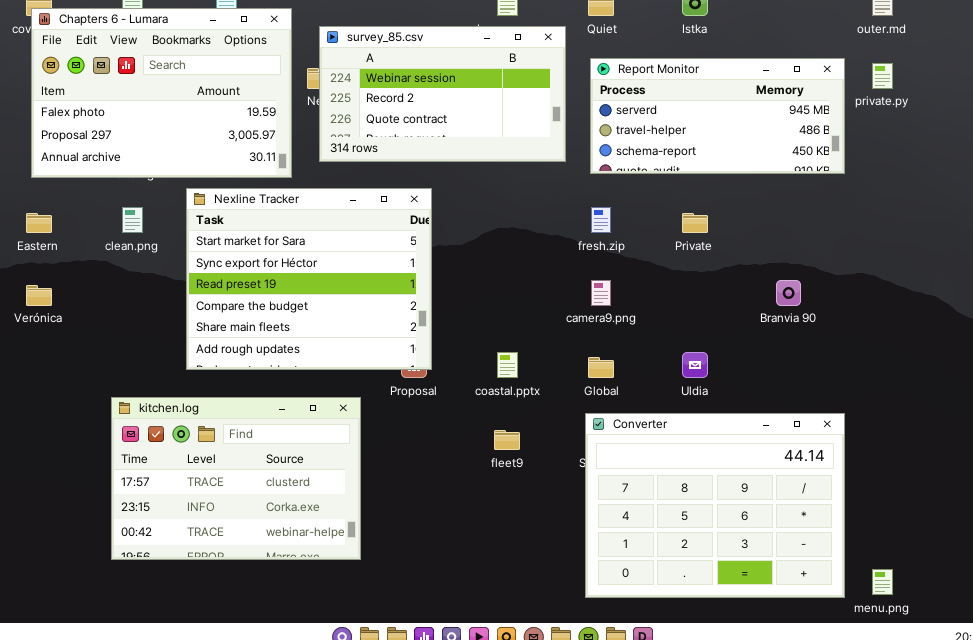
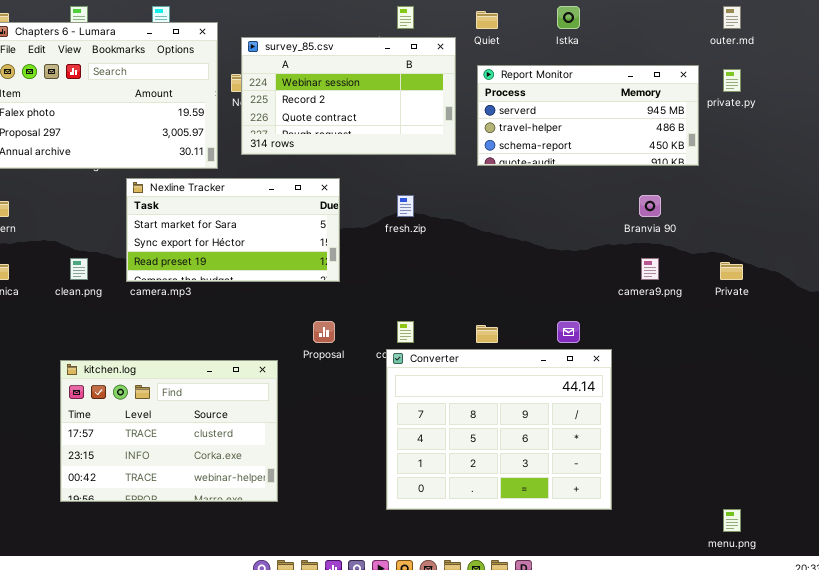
Nexline Tracker: [186,188,432,370] -> [126,178,340,282], resized
clean.png: [122,207,143,233] -> [70,258,88,280], moved
fresh.zip: [591,207,611,233] -> [397,195,414,217], moved
Private: [682,213,708,233] -> [720,262,743,280], moved
camera9.png: [591,280,611,306] -> [641,258,659,280], moved
Branvia 90: [776,280,801,306] -> [639,195,661,217], moved
Converter: [585,413,845,598] -> [386,349,612,510], moved

